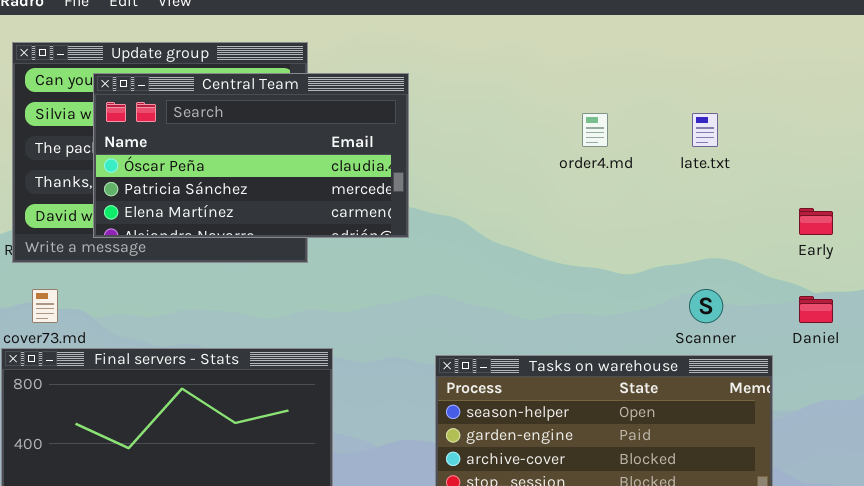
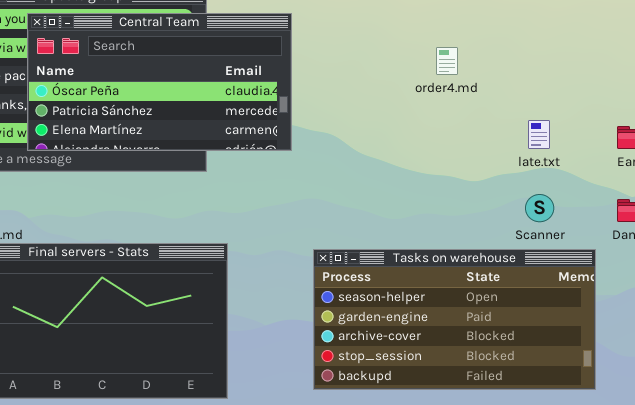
late.txt: [692,113,718,147] -> [528,120,550,149], moved

